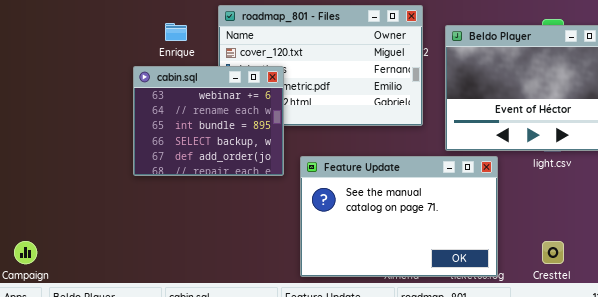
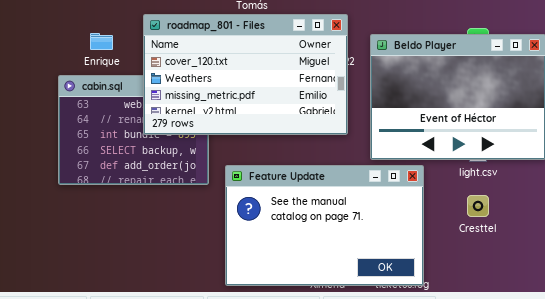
roadmap_801 - Files: [218,5,423,126] -> [143,14,348,135], raised
Cresttel: [542,241,564,264] -> [467,195,489,217], moved

